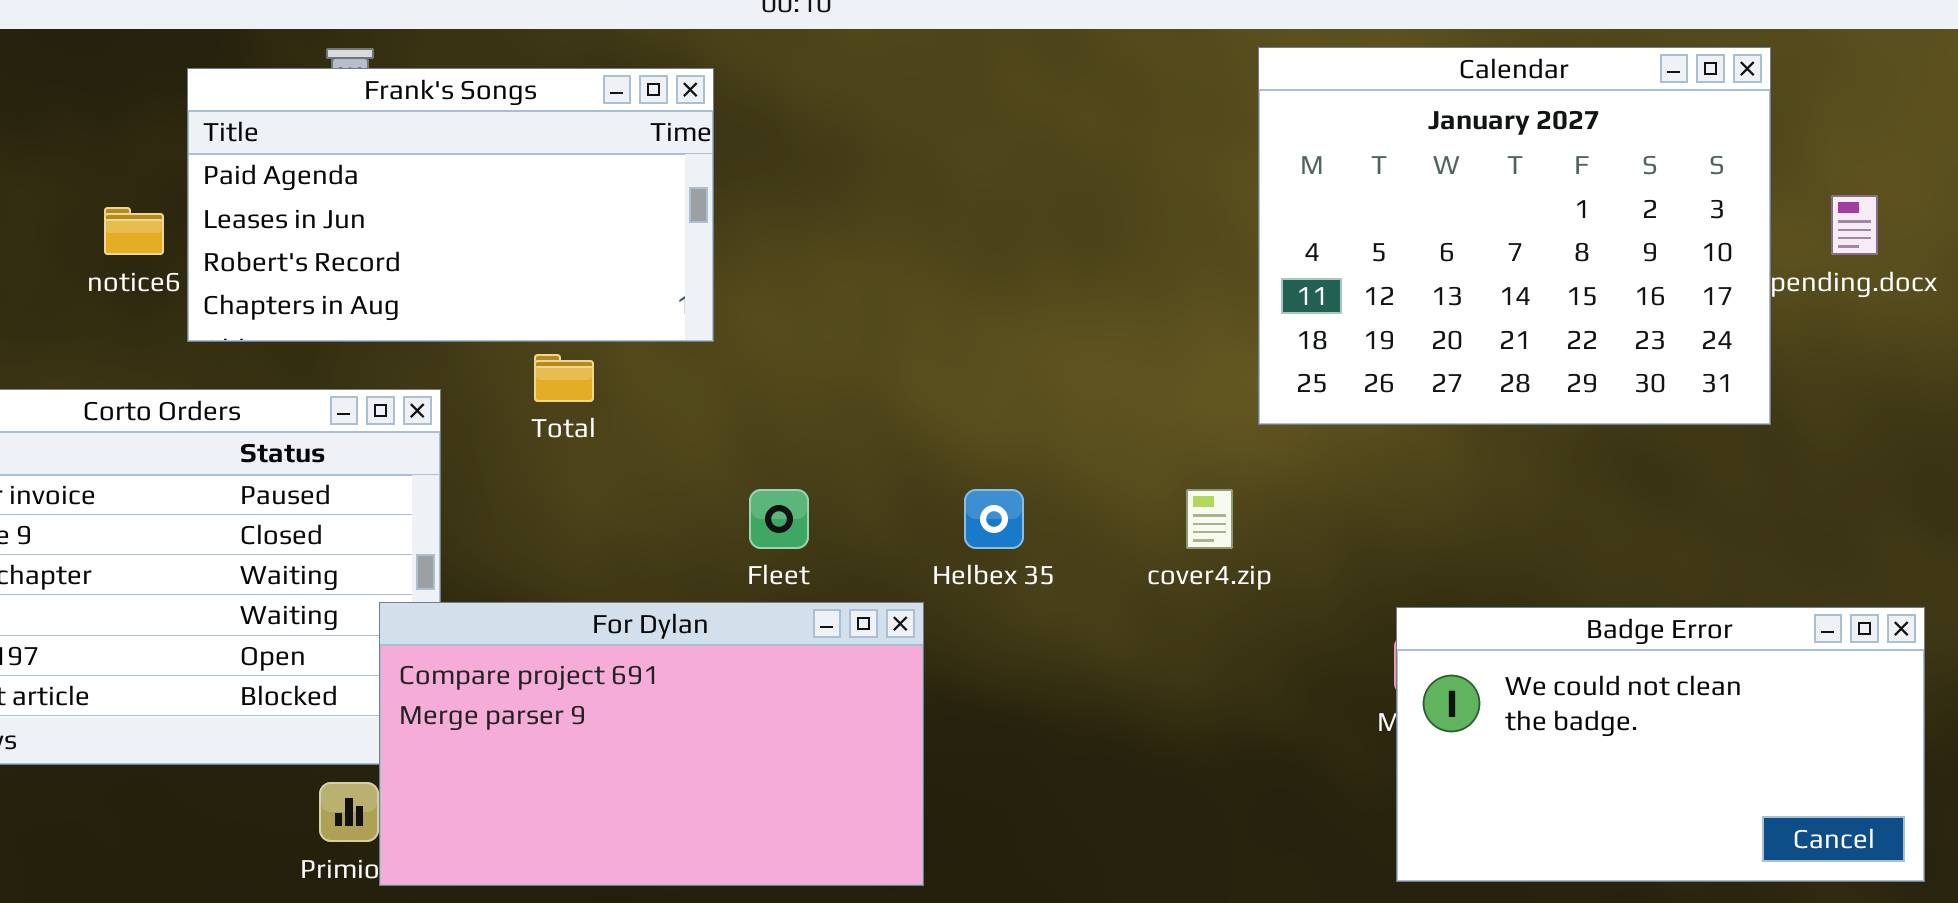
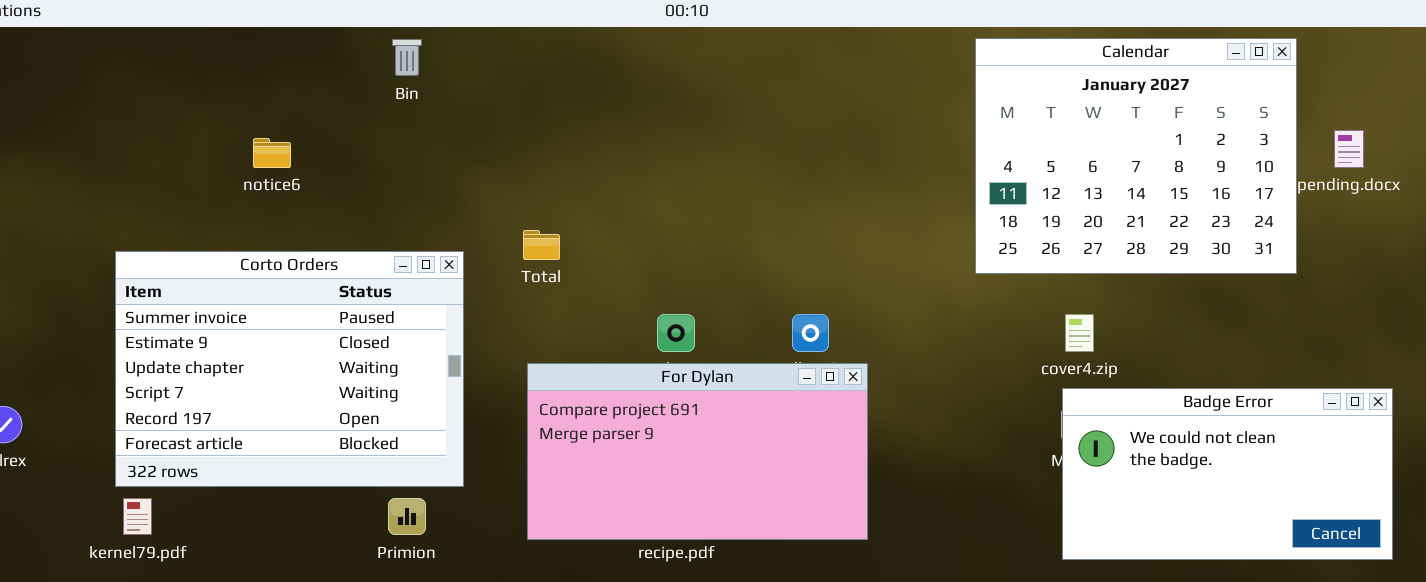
Frank's Songs: [187,68,714,342] -> none, closed
cover4.zip: [1186,489,1233,549] -> [1065,314,1094,352], moved
For Dylan: [379,602,924,886] -> [527,363,868,540], moved

